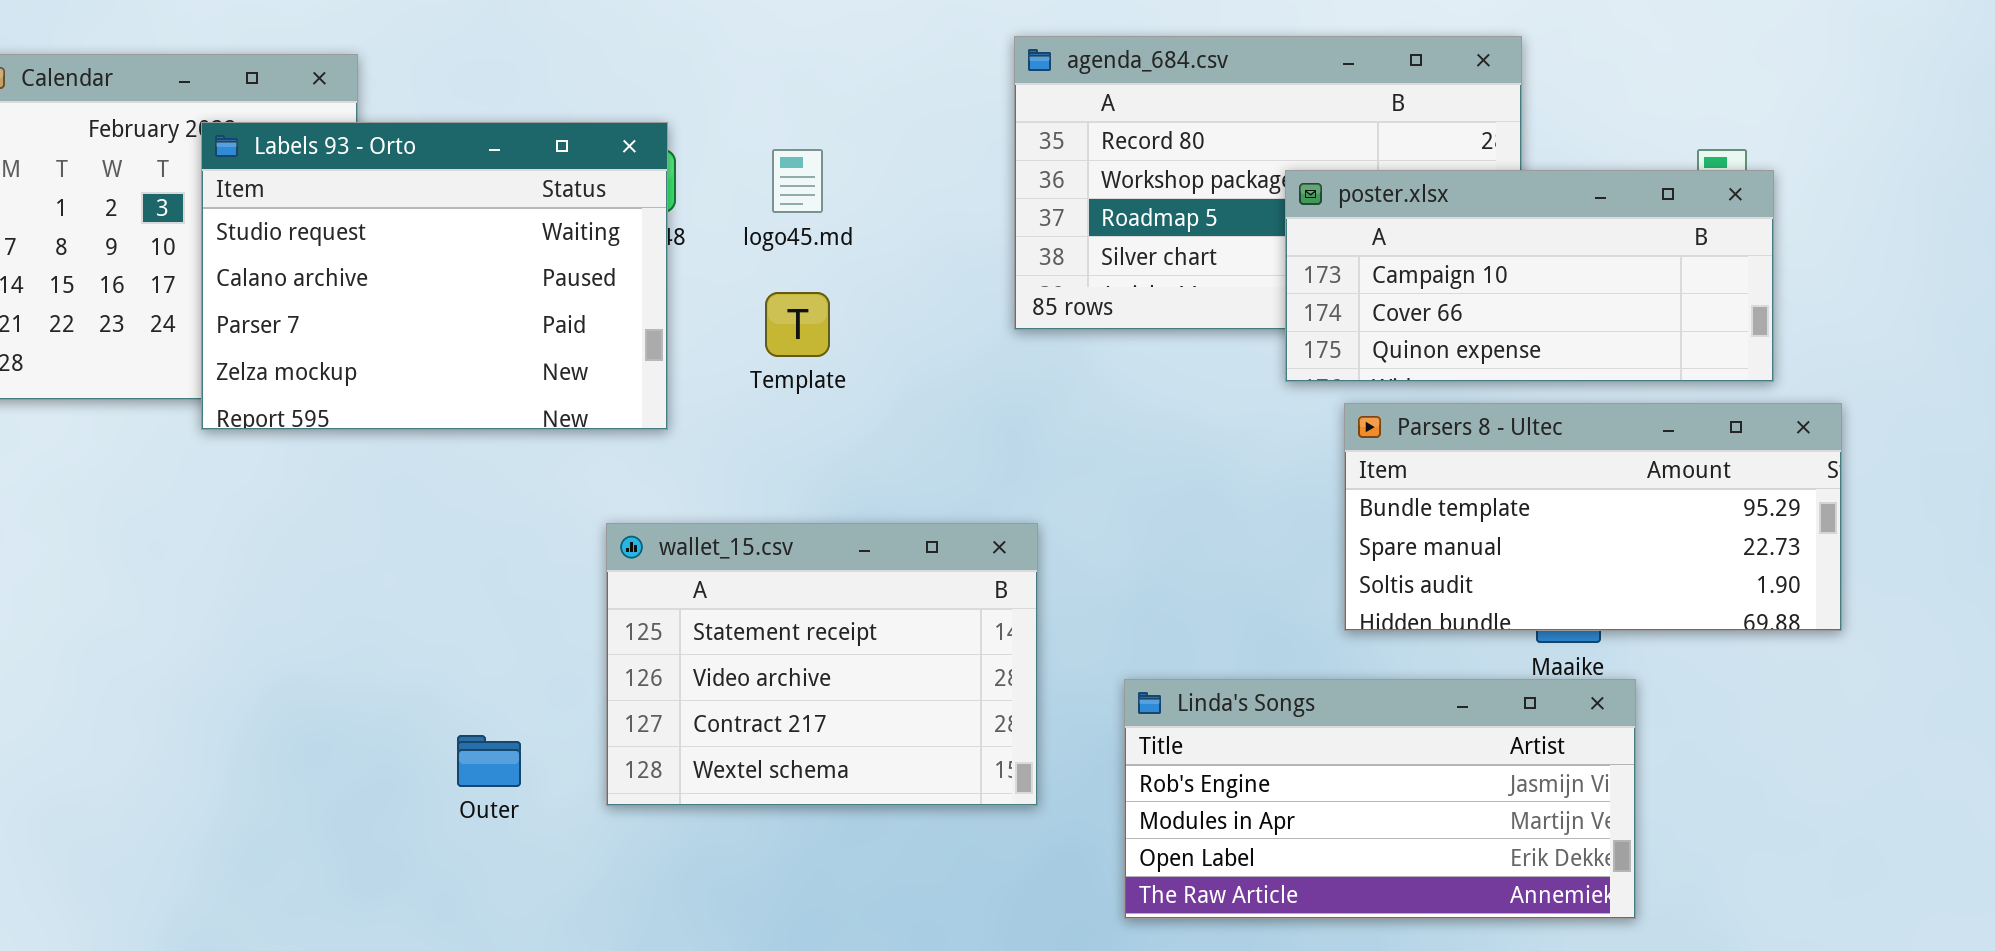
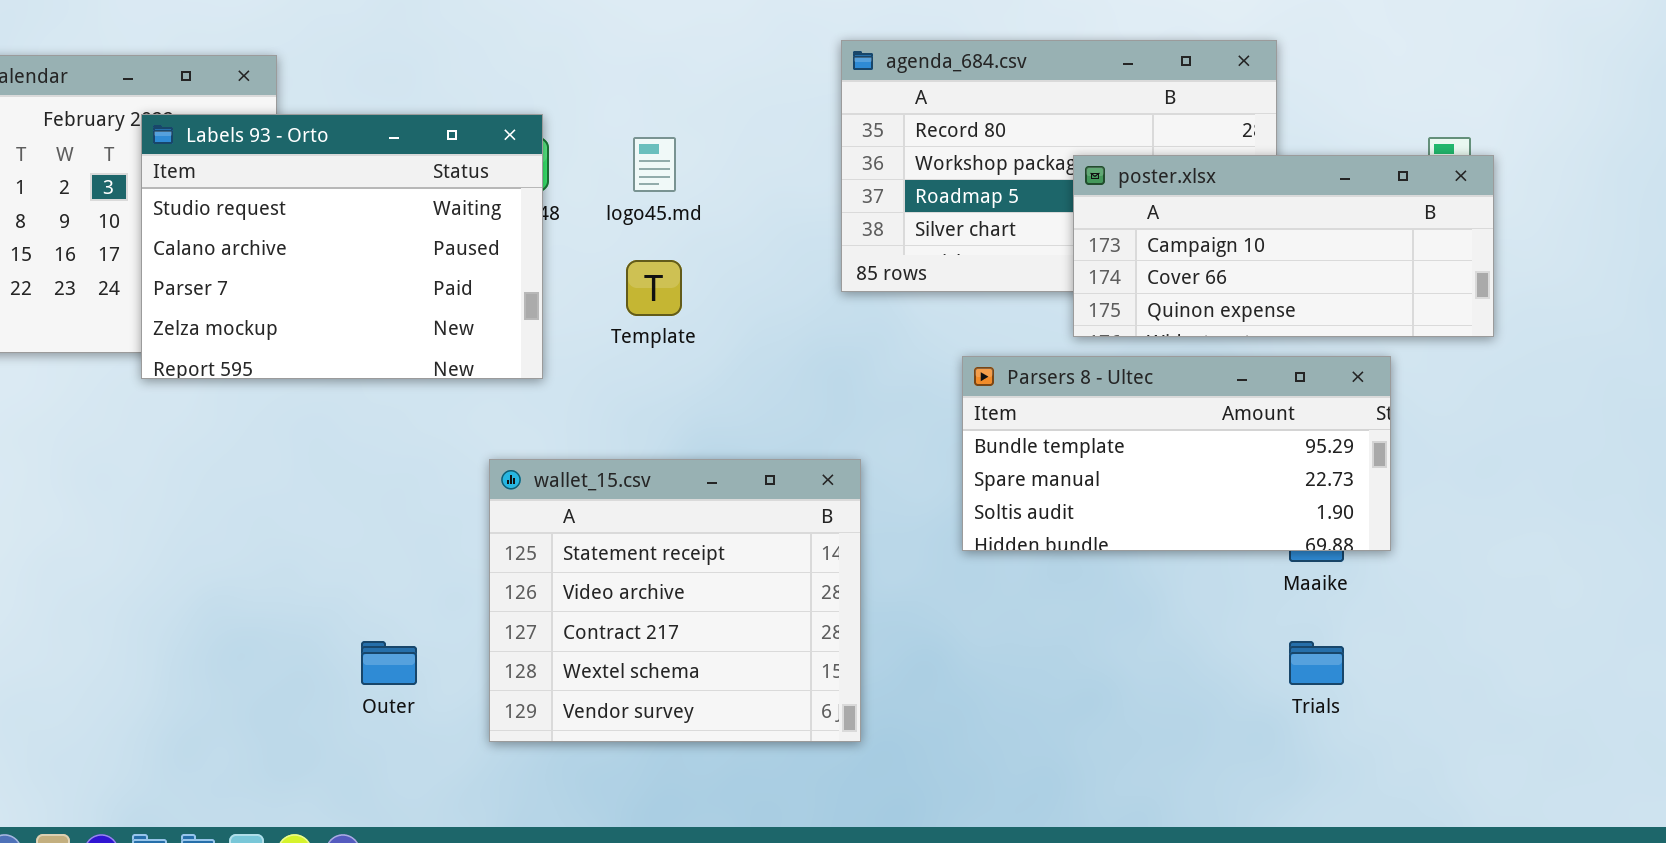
Parsers 8 - Ultec: [1344,403,1842,631] -> [962,356,1391,551], moved
wallet_15.csv: [606,523,1038,806] -> [489,459,861,742], resized
Linda's Songs: [1124,679,1636,919] -> none, closed

